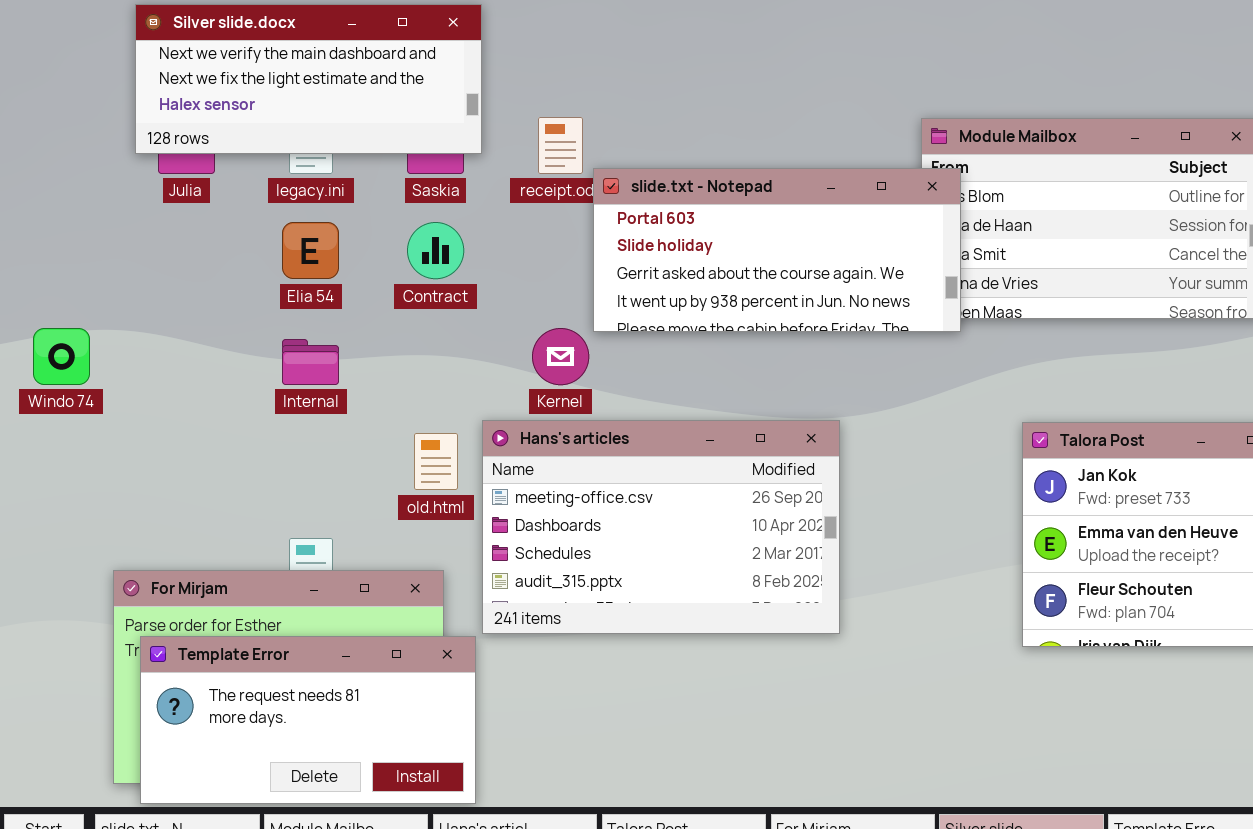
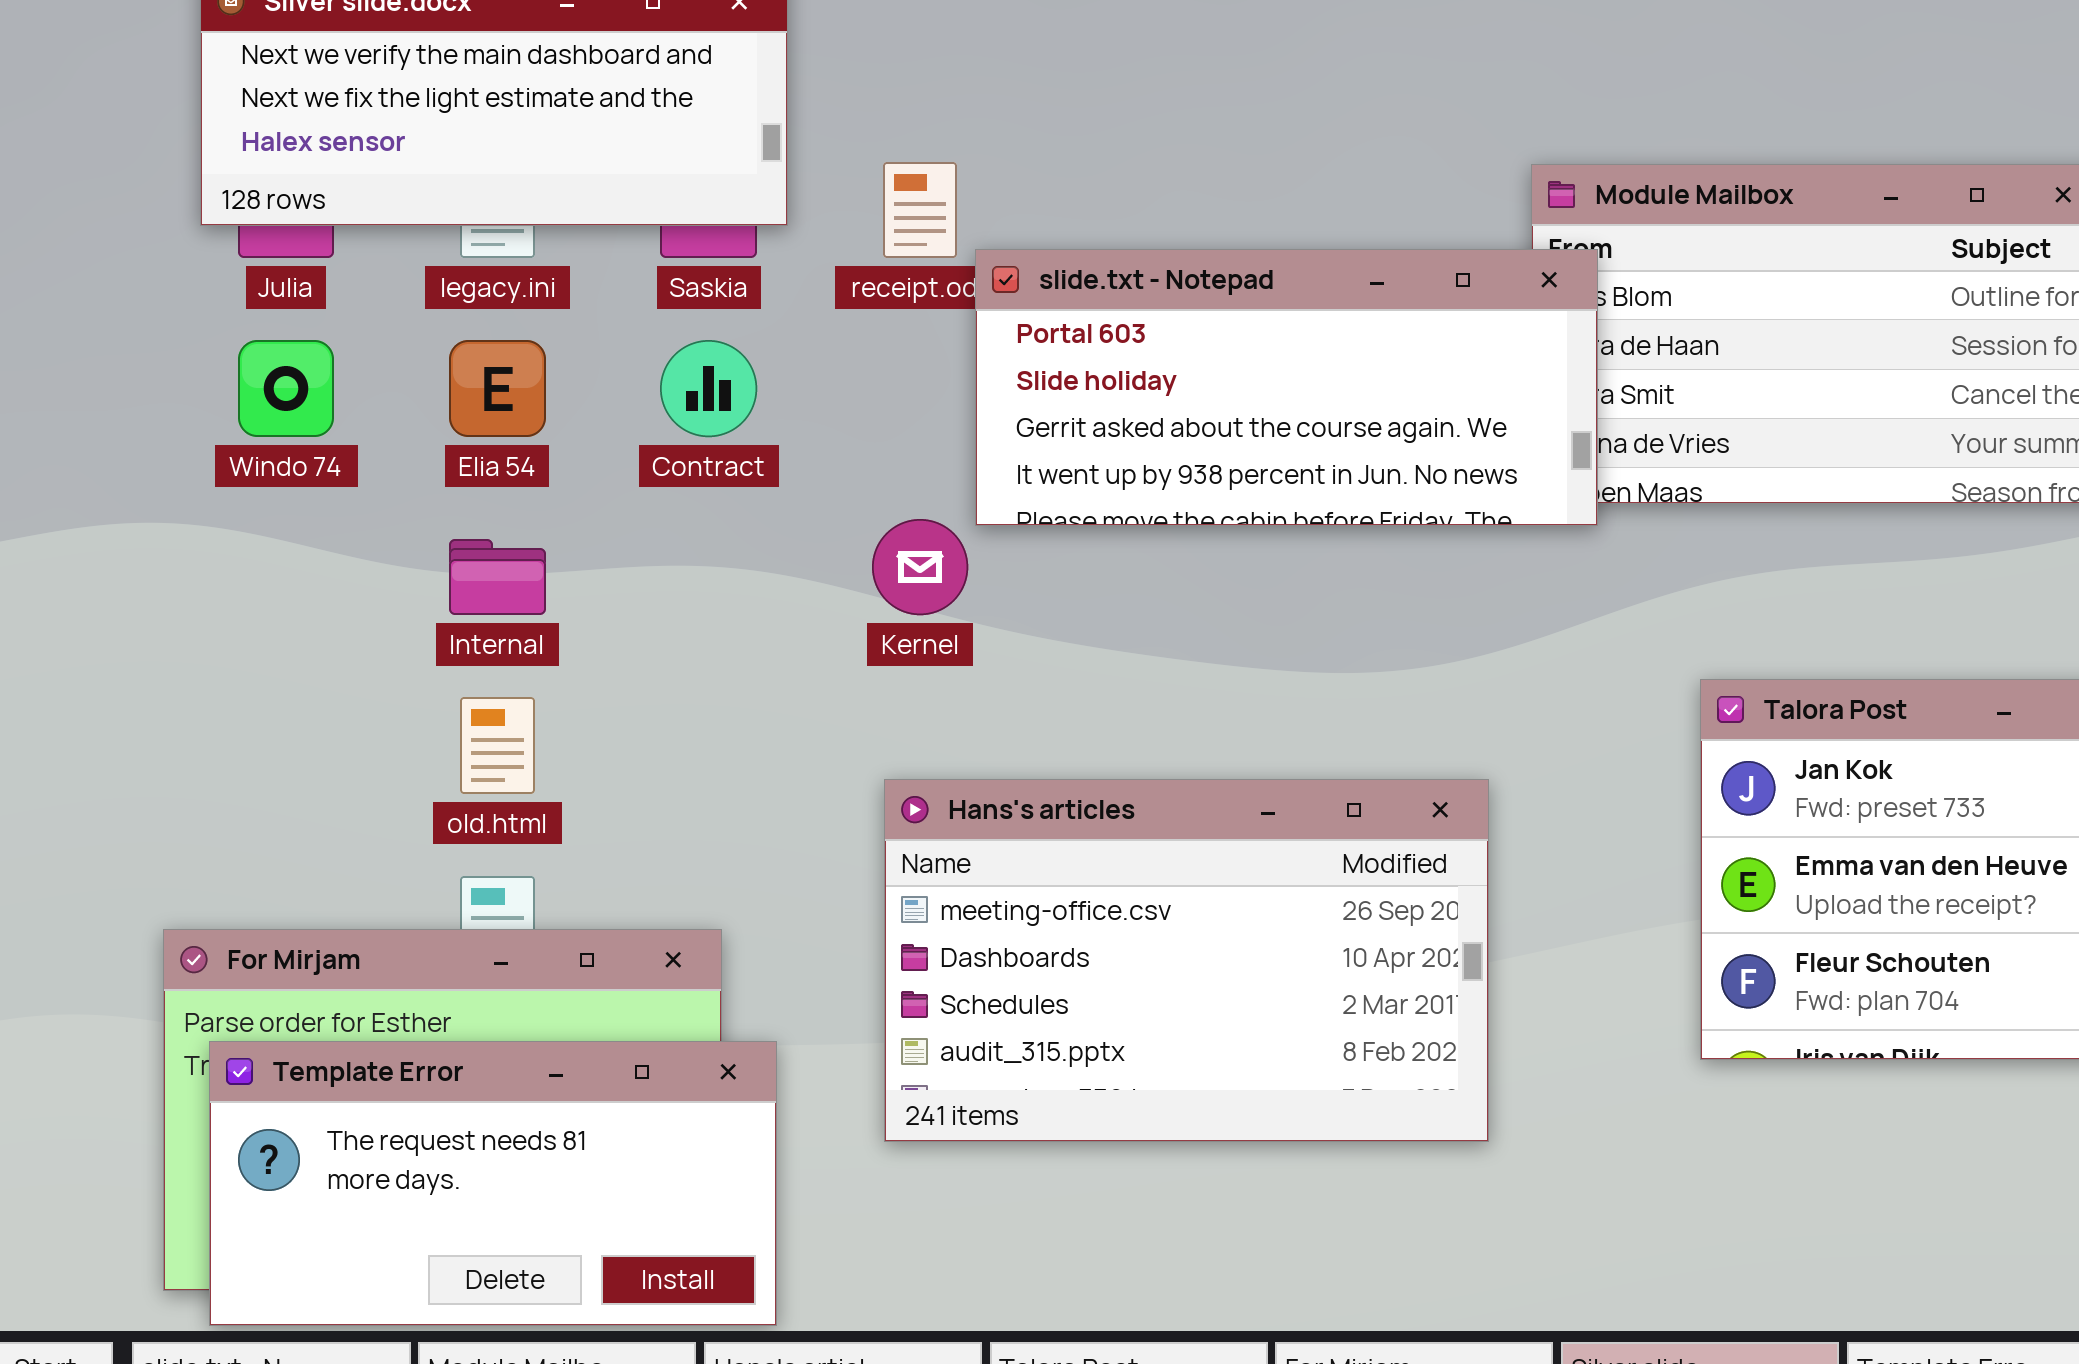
Windo 74: [33,328,90,385] -> [238,340,334,437], moved
Hans's articles: [482,420,840,634] -> [884,779,1489,1142], moved
old.html: [414,433,458,490] -> [460,697,535,794], moved

